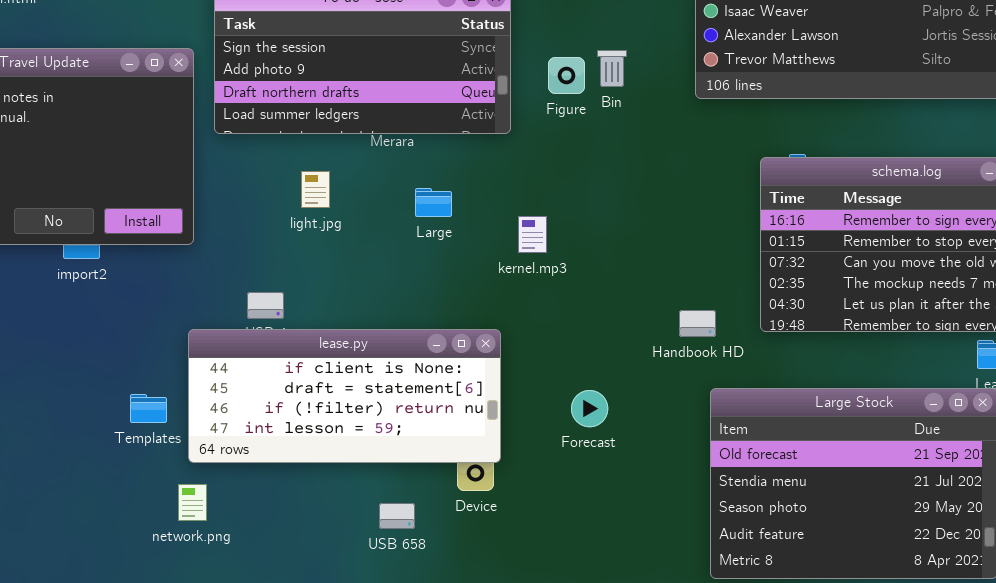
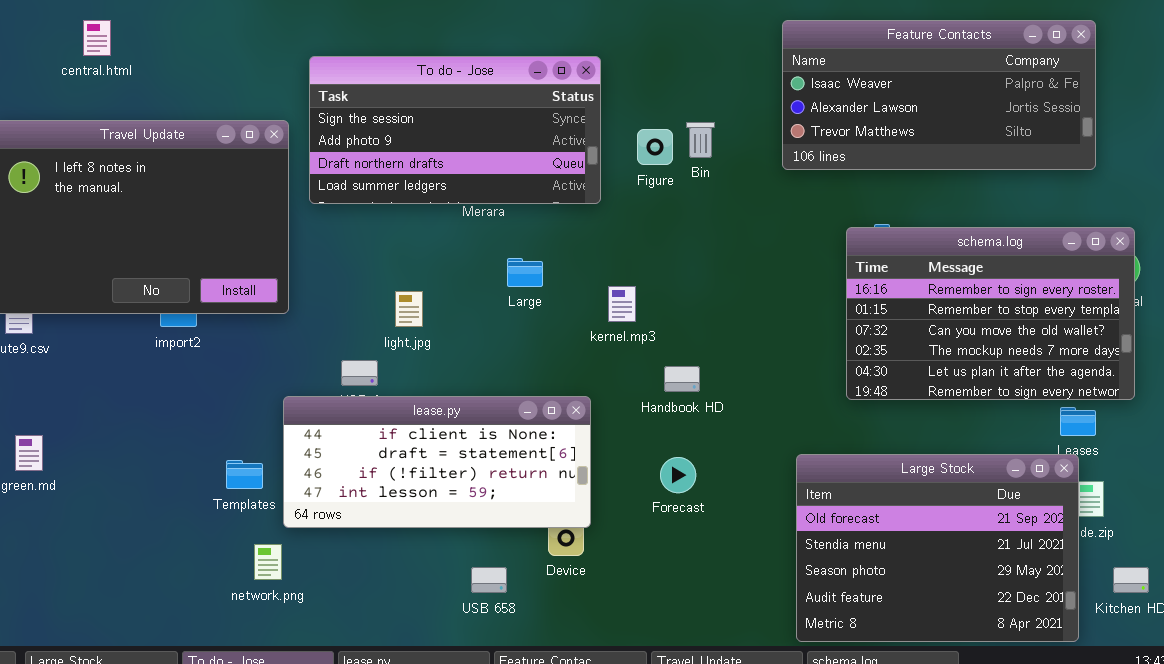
light.jpg: [301,171,330,208] -> [395,291,423,327], moved
Handbook HD: [679,310,716,337] -> [664,366,700,392], moved
network.png: [178,484,207,521] -> [254,544,282,580], moved

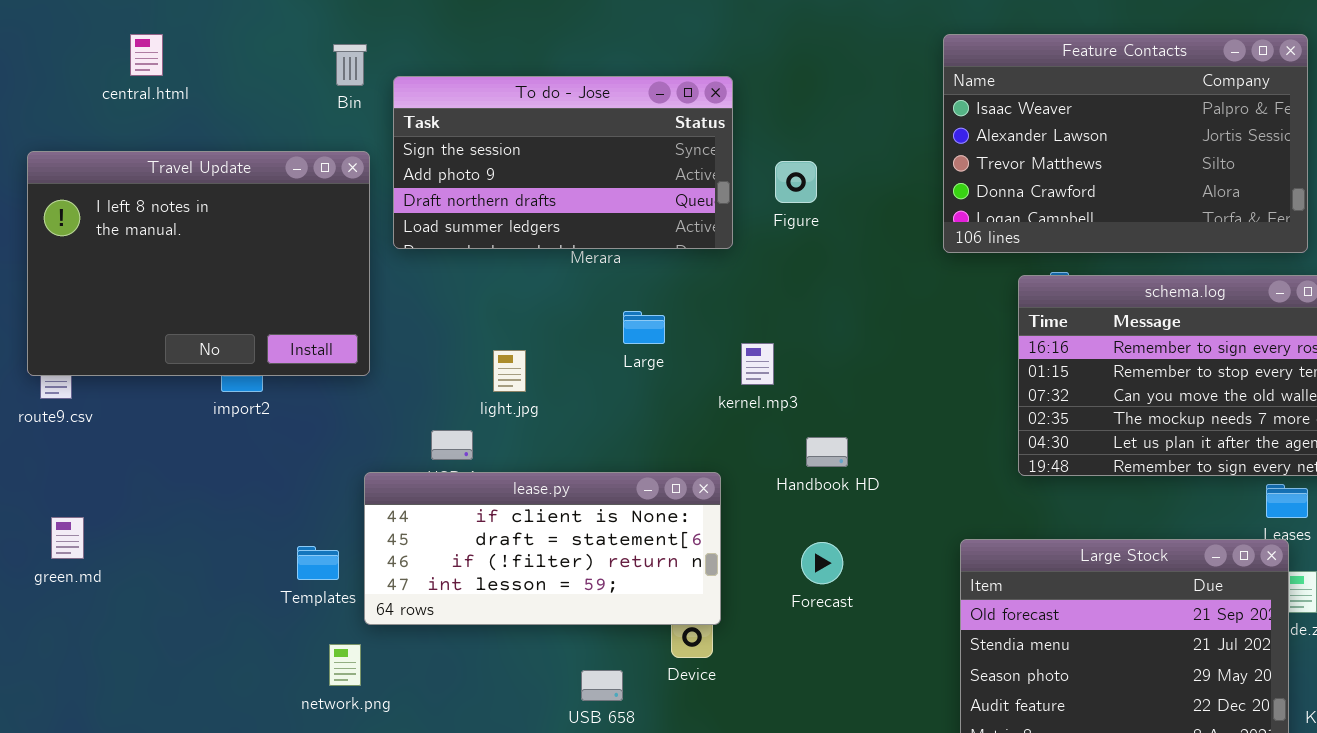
Feature Contacts: [782,20,1096,170] -> [943,34,1308,253], resized
Bin: [686,122,715,158] -> [333,44,367,86], moved

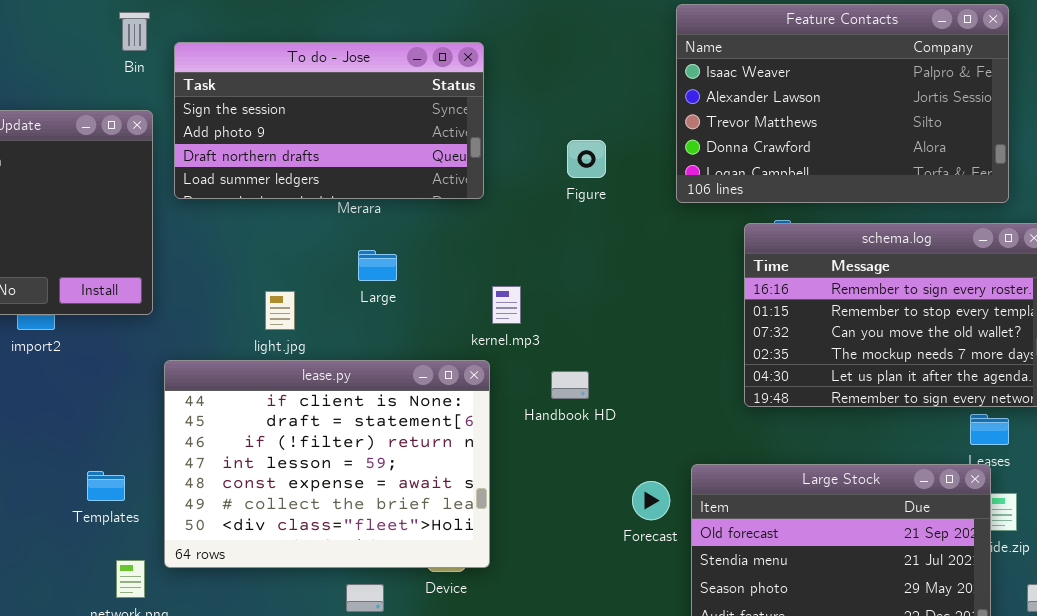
Figure: [775,161,817,203] -> [567,140,606,178], moved
Large: [623,311,665,344] -> [358,250,397,281], moved
lease.py: [364,472,721,625] -> [164,360,490,568], moved, resized
Forecast: [801,542,843,584] -> [632,481,670,520], moved

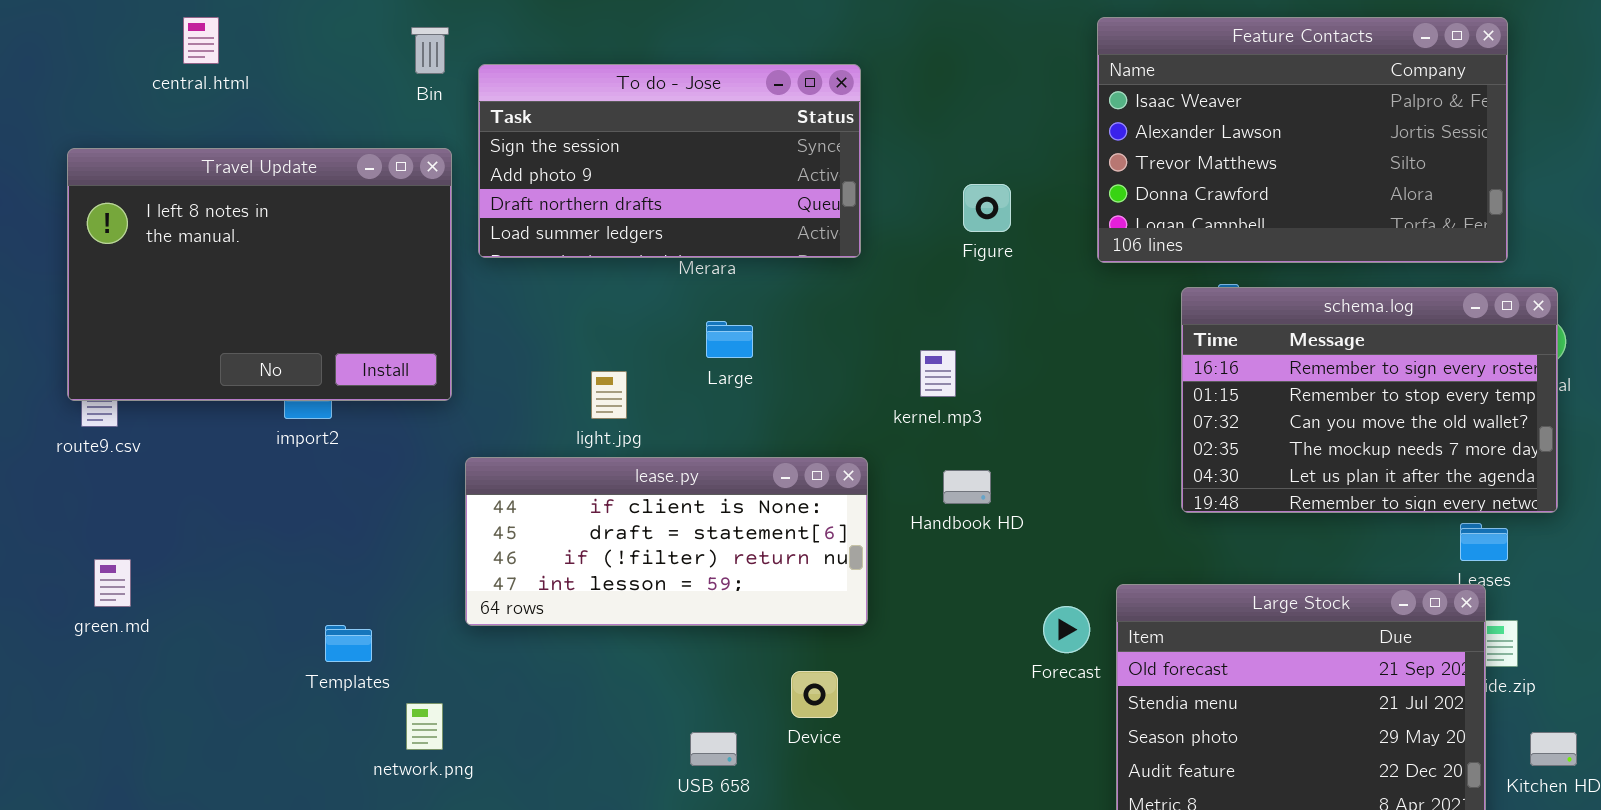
kernel.mp3: [492,286,521,324] -> [920,350,956,397], moved
lease.py: [164,360,490,568] -> [465,457,868,626], resized
Templates: [87,471,125,501] -> [325,625,372,662], moved

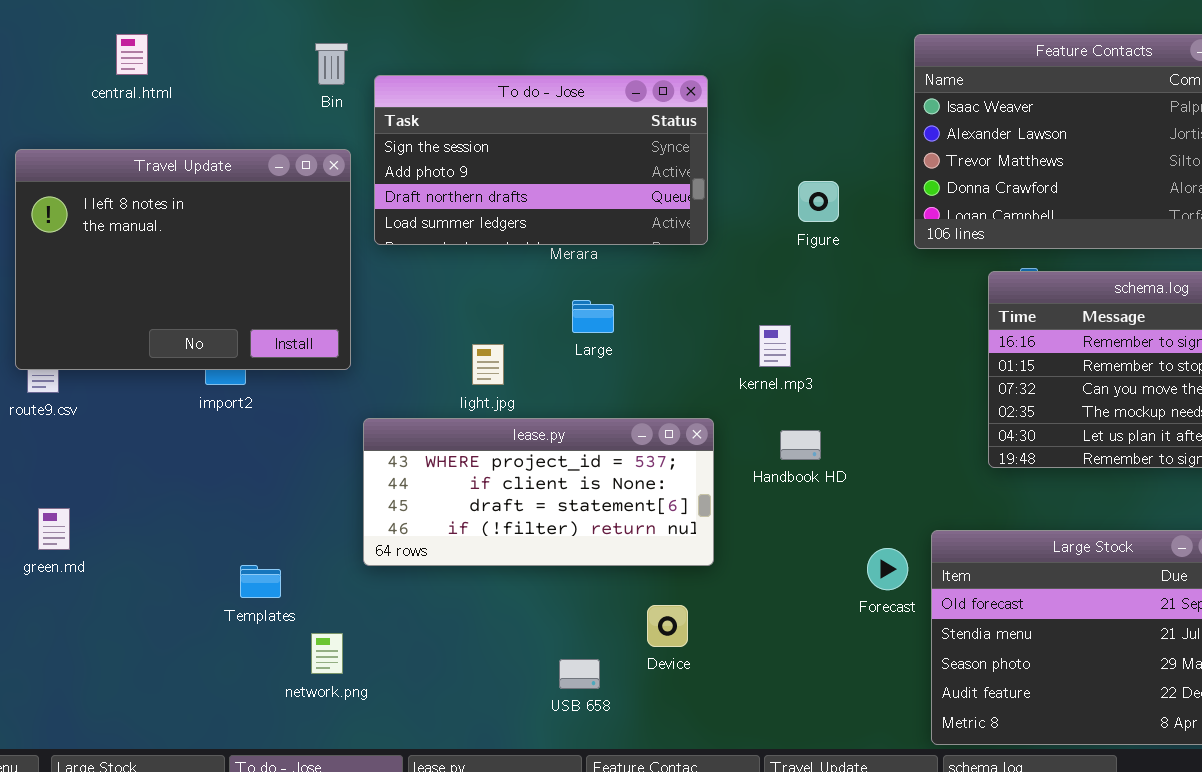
lease.py: [465,457,868,626] -> [363,418,714,566], scrolled up 1 row

